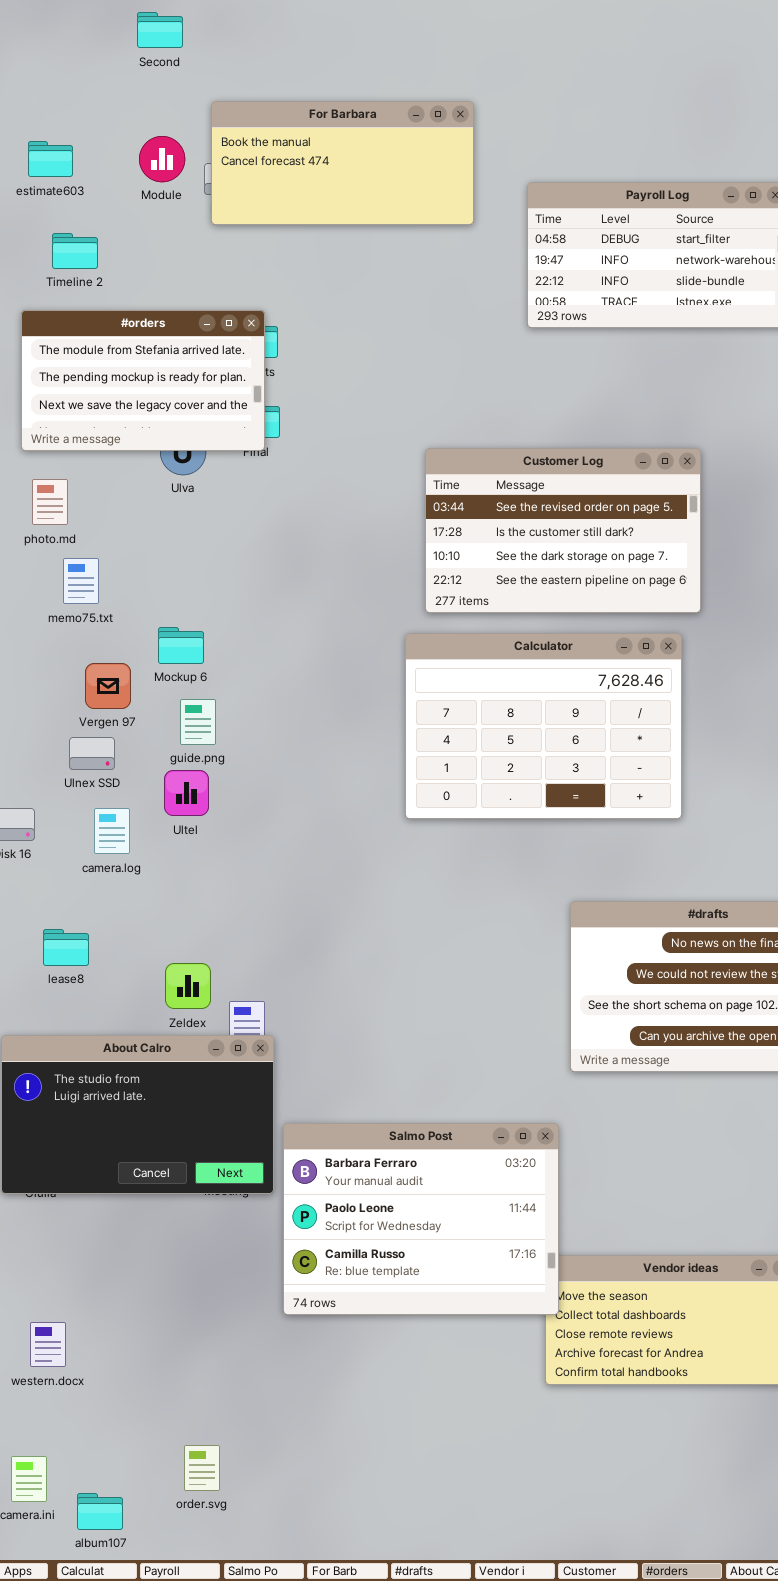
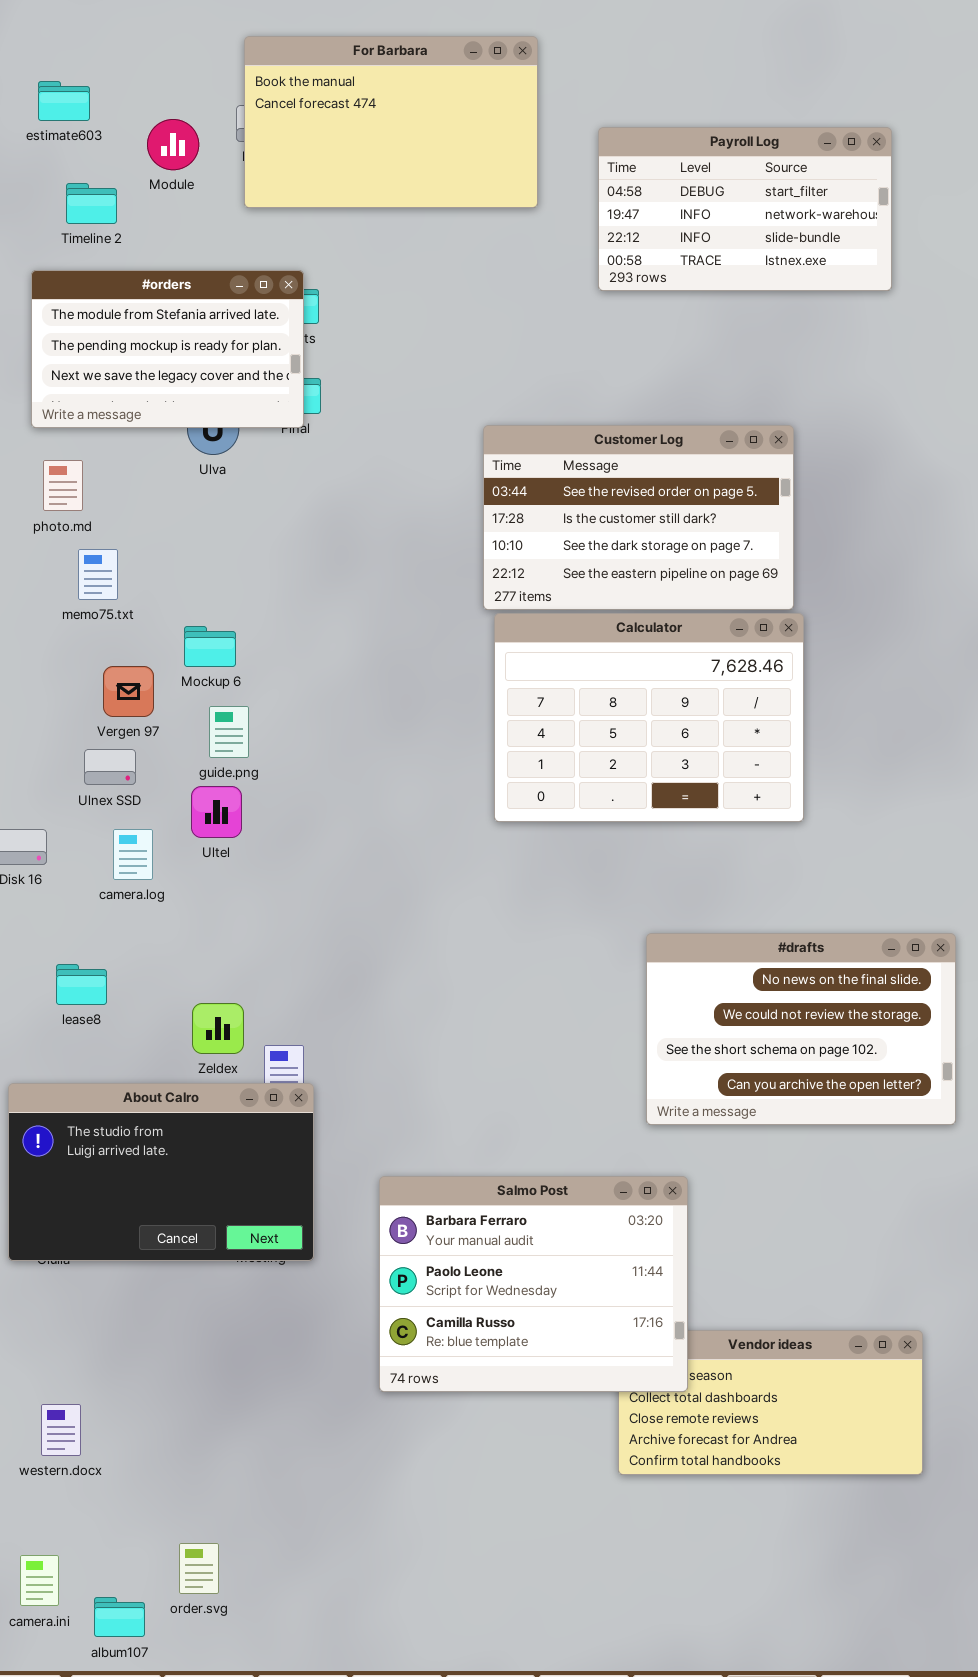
For Barbara: [211,101,474,225] -> [244,36,538,208], resized
Module: [139,136,185,182] -> [147,119,199,170], moved
Calculator: [405,633,682,819] -> [494,613,804,822], moved
Salmo Post: [283,1123,559,1315] -> [379,1176,688,1392], moved
order.svg: [184,1445,220,1491] -> [179,1543,219,1594], moved

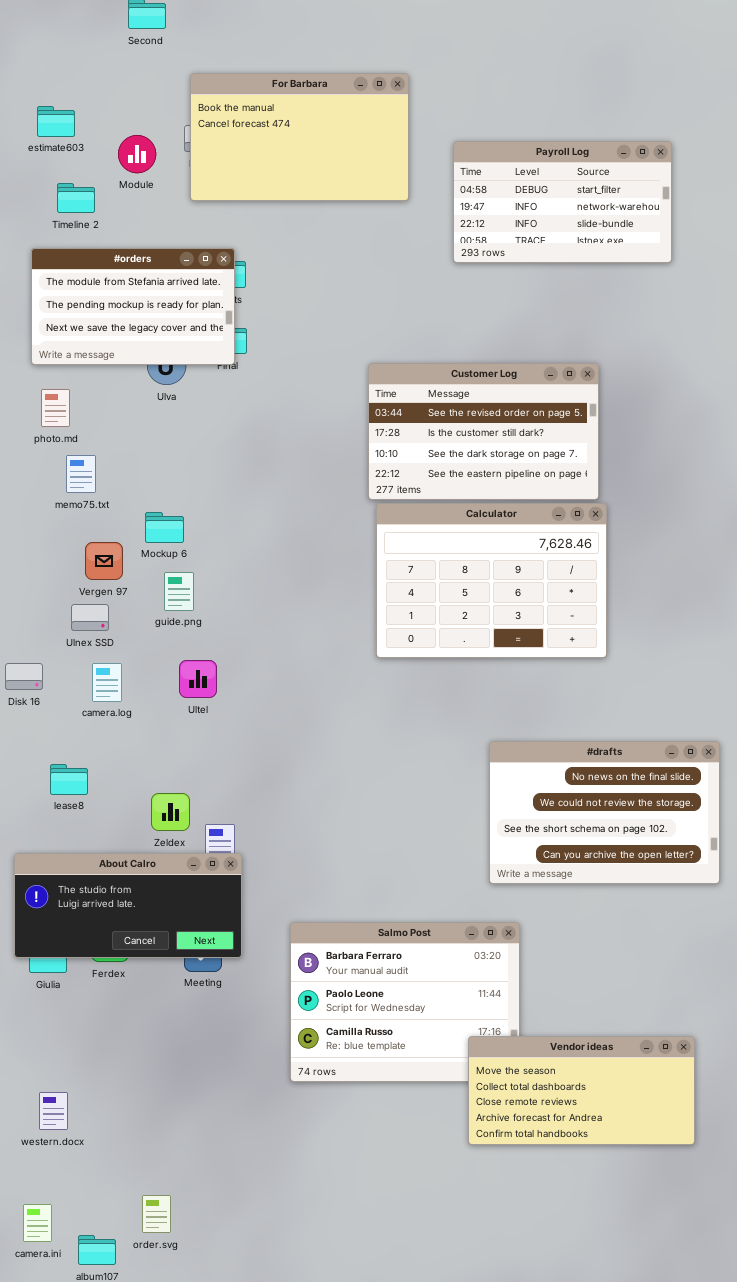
Ultel: [191,786,242,838] -> [179,660,217,698], moved
About Calro: [8,1083,314,1261] -> [14,853,242,958], resized
Vendor ideas: [618,1330,923,1475] -> [468,1036,695,1145], raised

